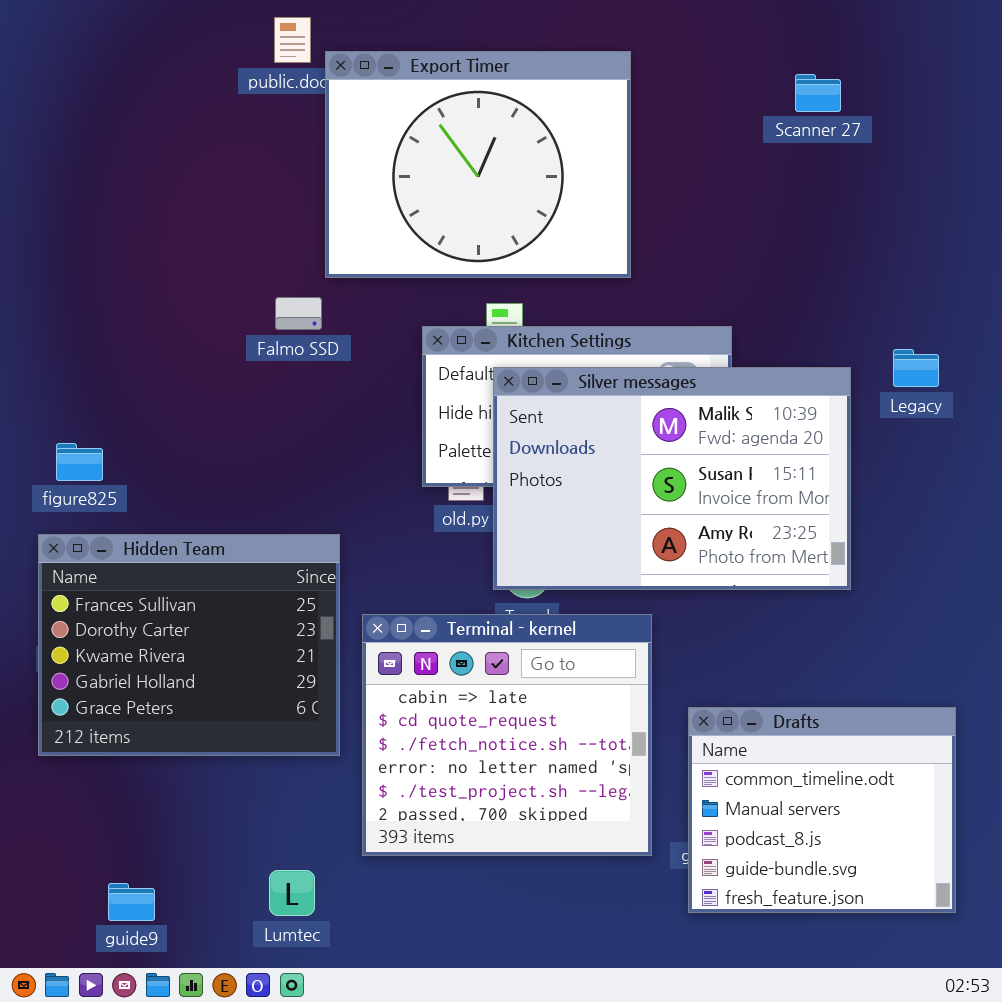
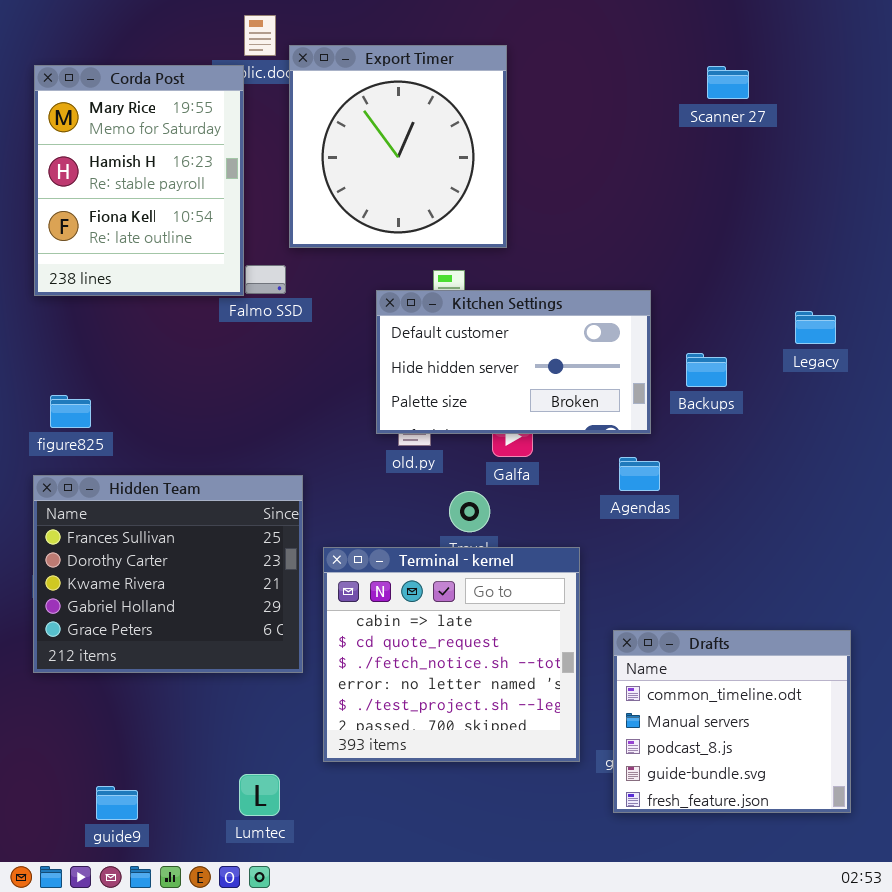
Export Timer: [325,51,631,278] -> [289,45,507,248], resized
Corda Post: none -> [34,65,244,296], opened
Silver messages: [493,367,851,590] -> none, closed

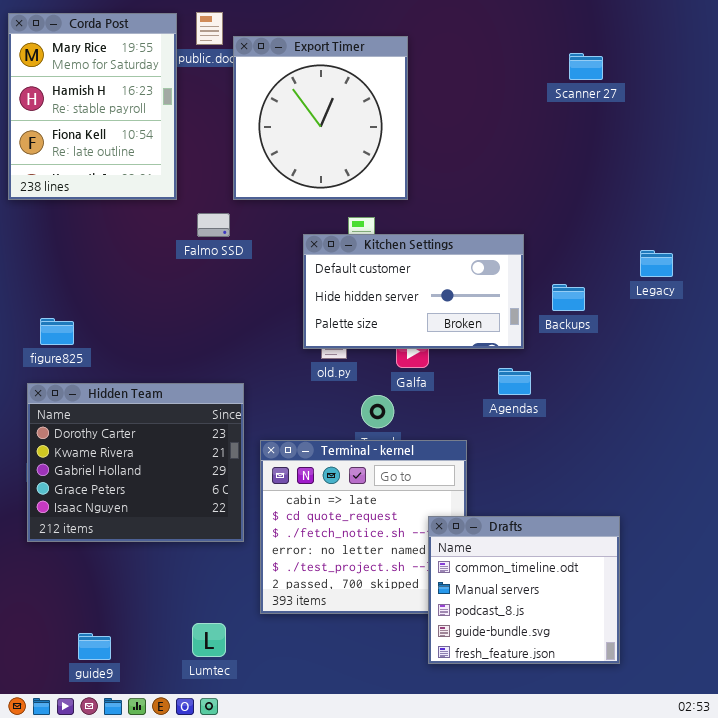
Corda Post: [34,65,244,296] -> [8,13,177,200], moved
Hidden Team: [33,475,303,673] -> [27,383,244,542], scrolled down 1 row
Drafts: [613,630,851,813] -> [428,516,620,664], moved

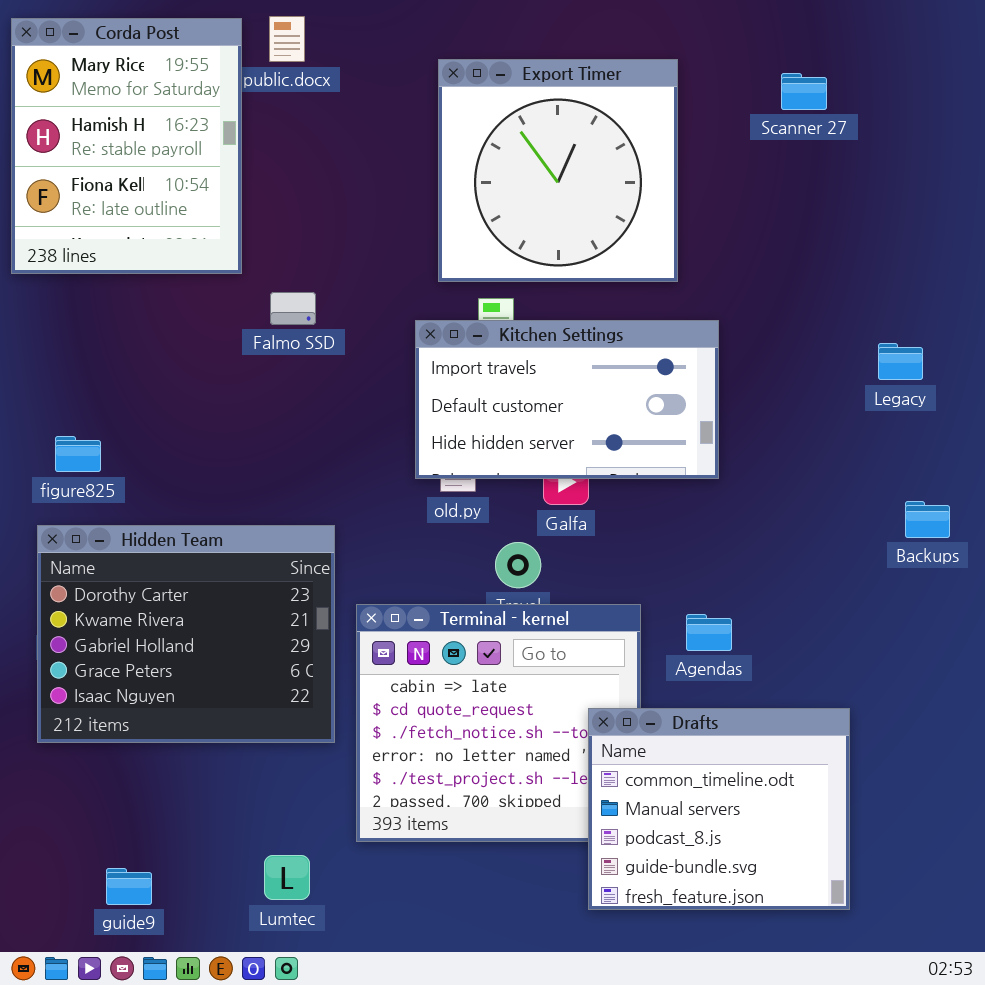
Export Timer: [233,36,408,200] -> [438,59,678,282], moved
Kitchen Settings: [303,234,524,349] -> [415,320,719,479], scrolled up 1 row
Backups: [552,284,585,311] -> [905,501,950,538], moved
Agendas: [498,368,531,395] -> [686,614,732,651], moved

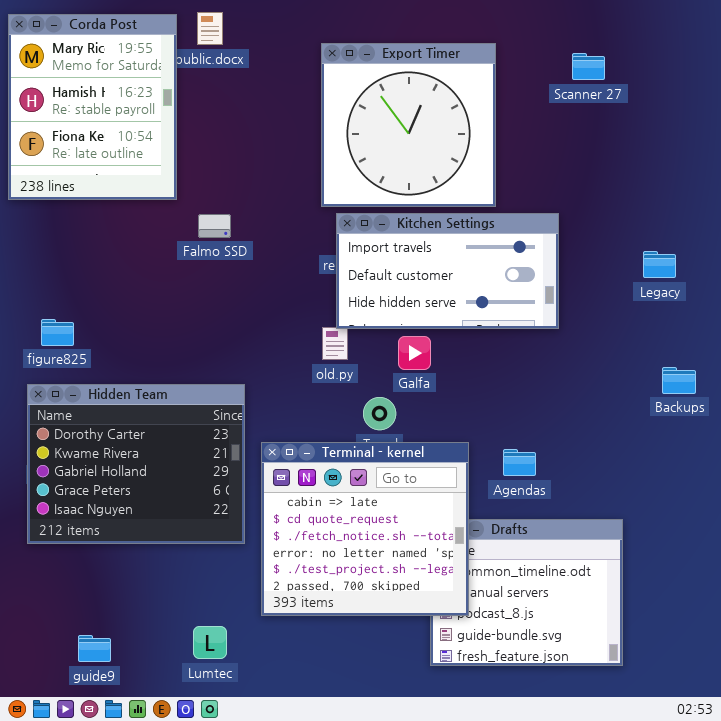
Kitchen Settings: [415,320,719,479] -> [336,213,559,329], moved
Terminal - kernel: [356,604,641,842] -> [261,442,469,616], raised

